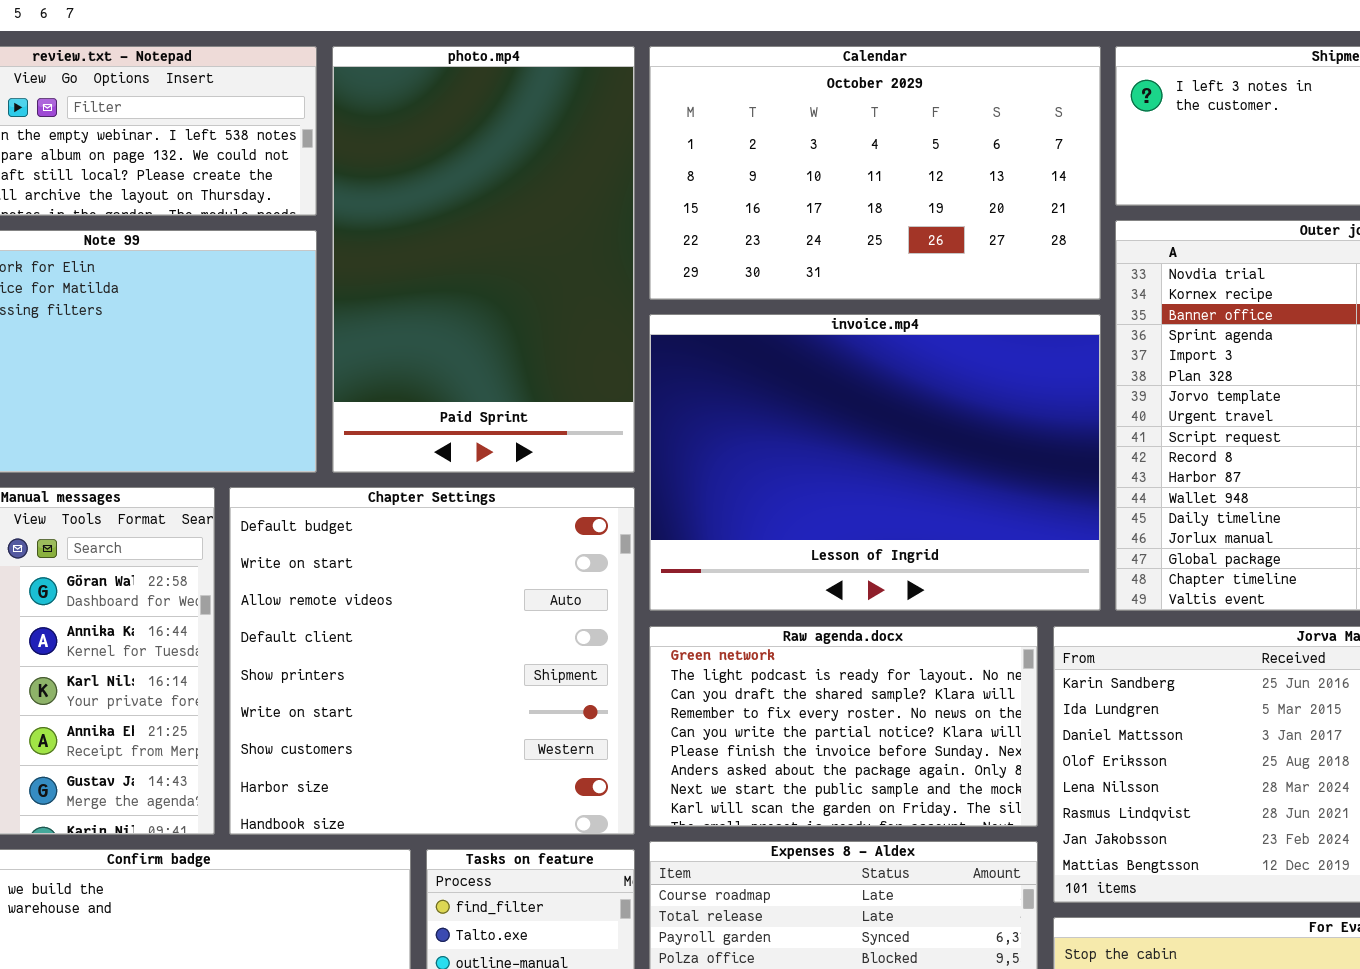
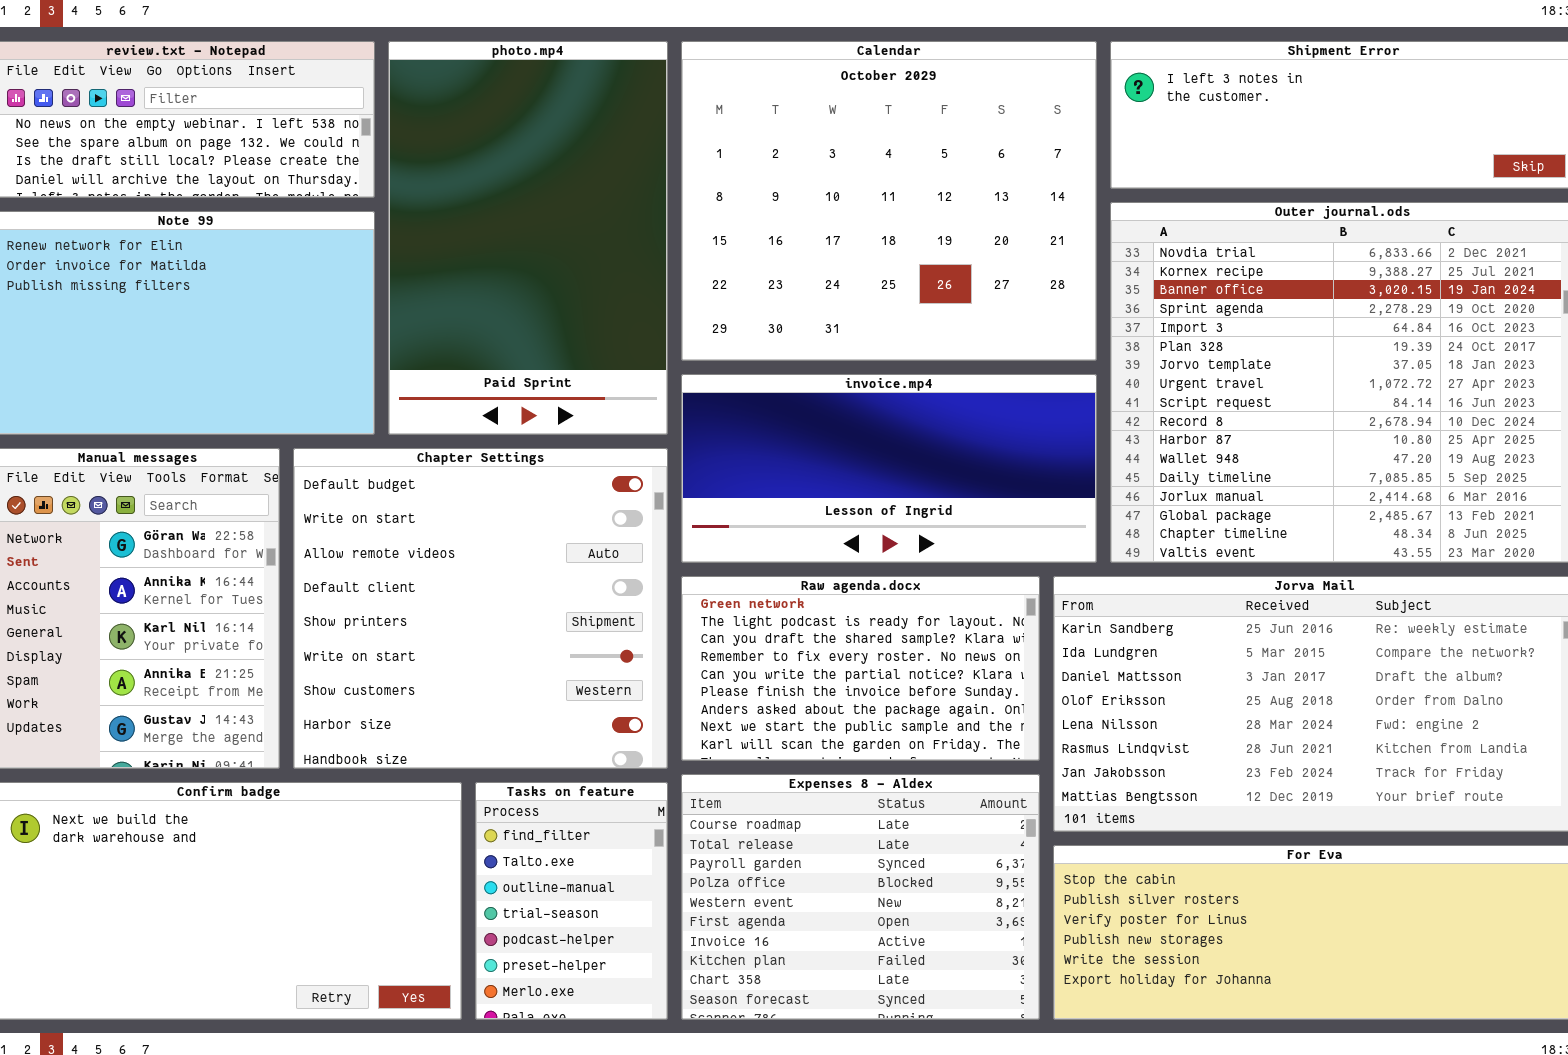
Calendar: [649,46,1101,300] -> [681,41,1097,361], resized
invoice.mp4: [649,314,1101,611] -> [681,374,1097,563], resized

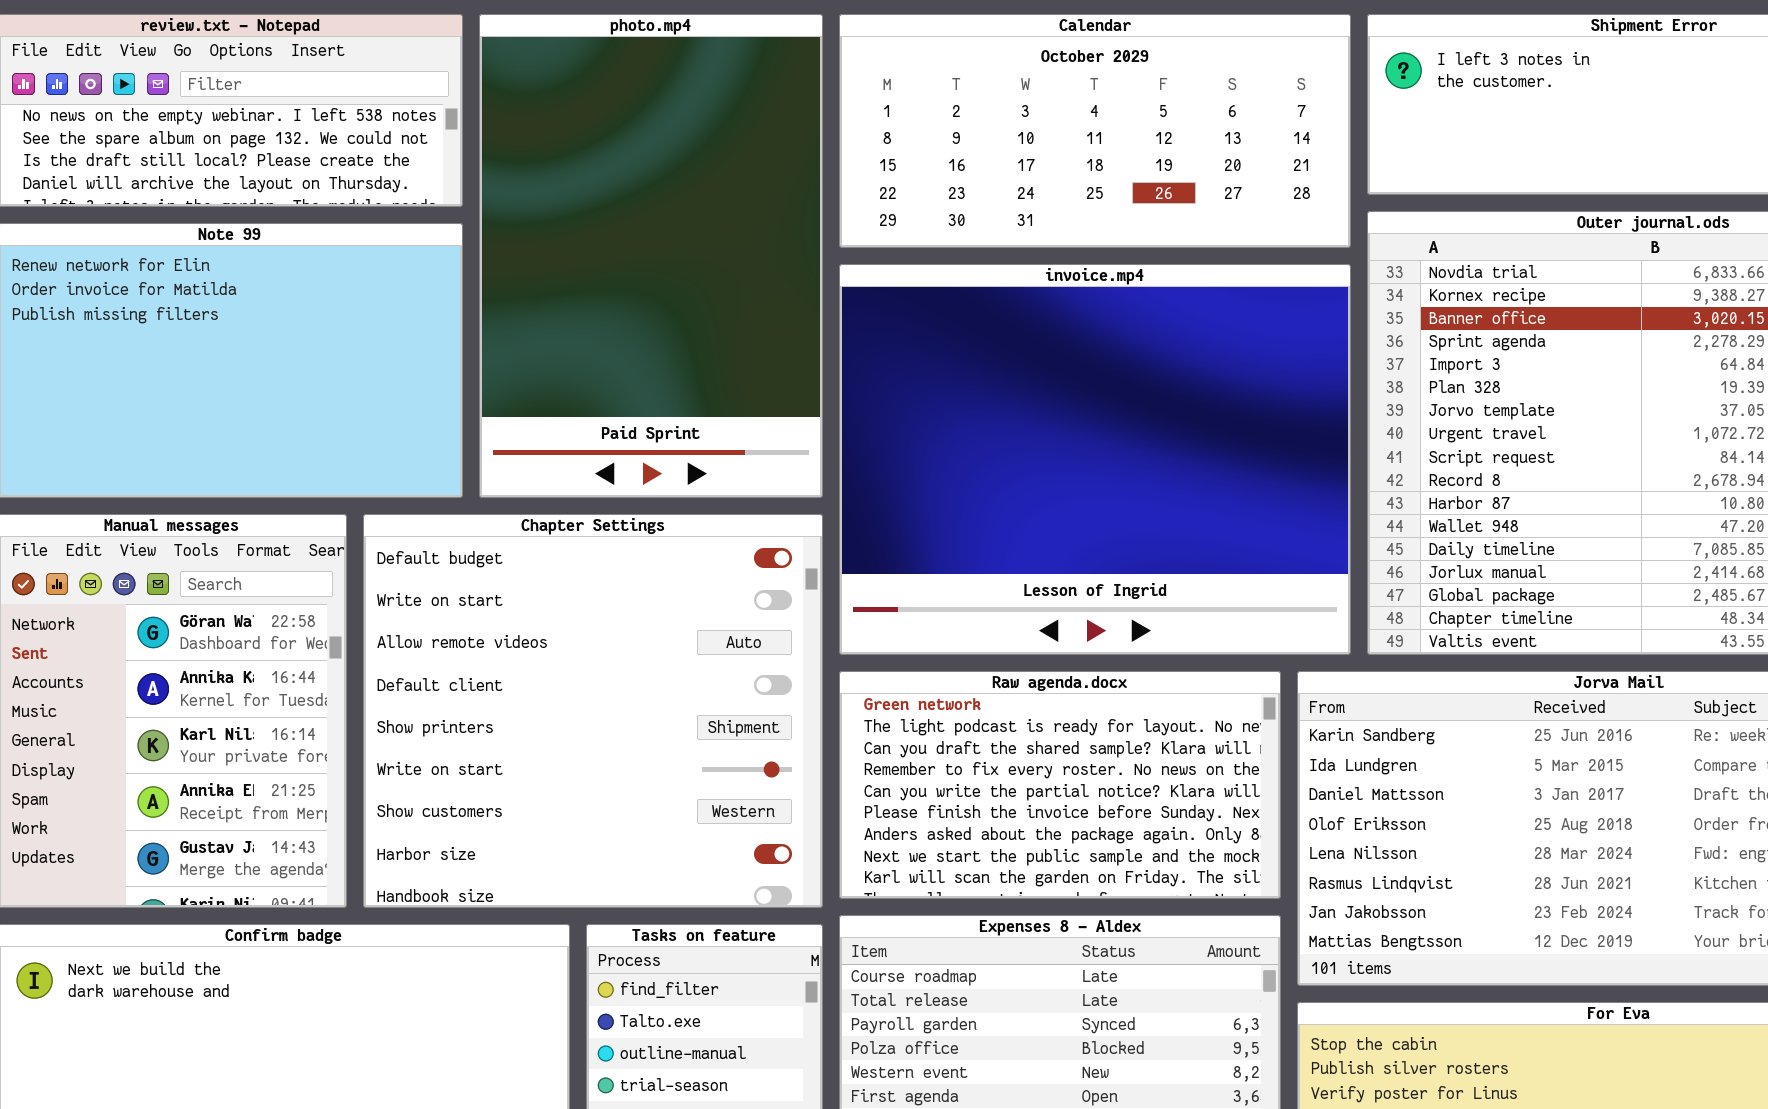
Calendar: [681,41,1097,361] -> [839,14,1351,248], resized
invoice.mp4: [681,374,1097,563] -> [839,264,1351,655], resized

